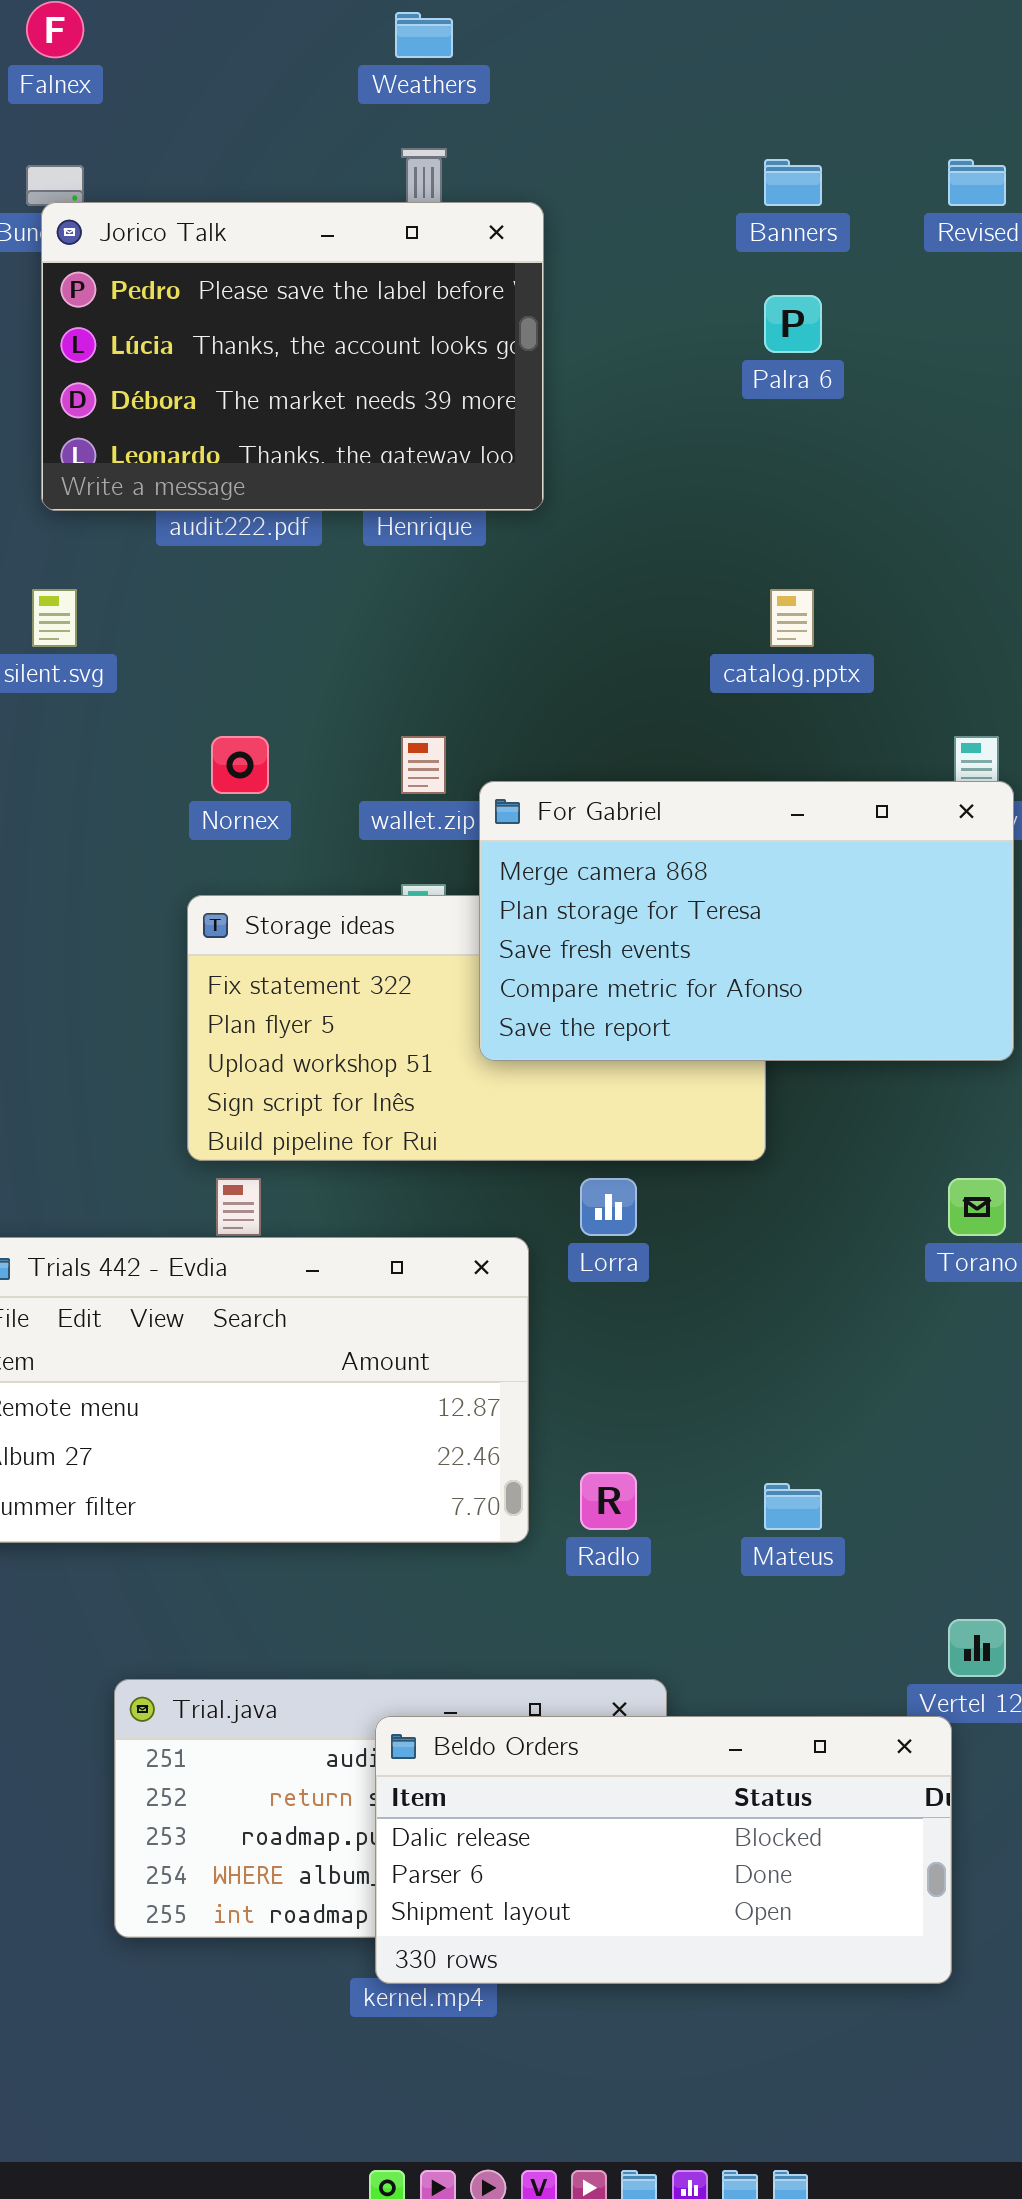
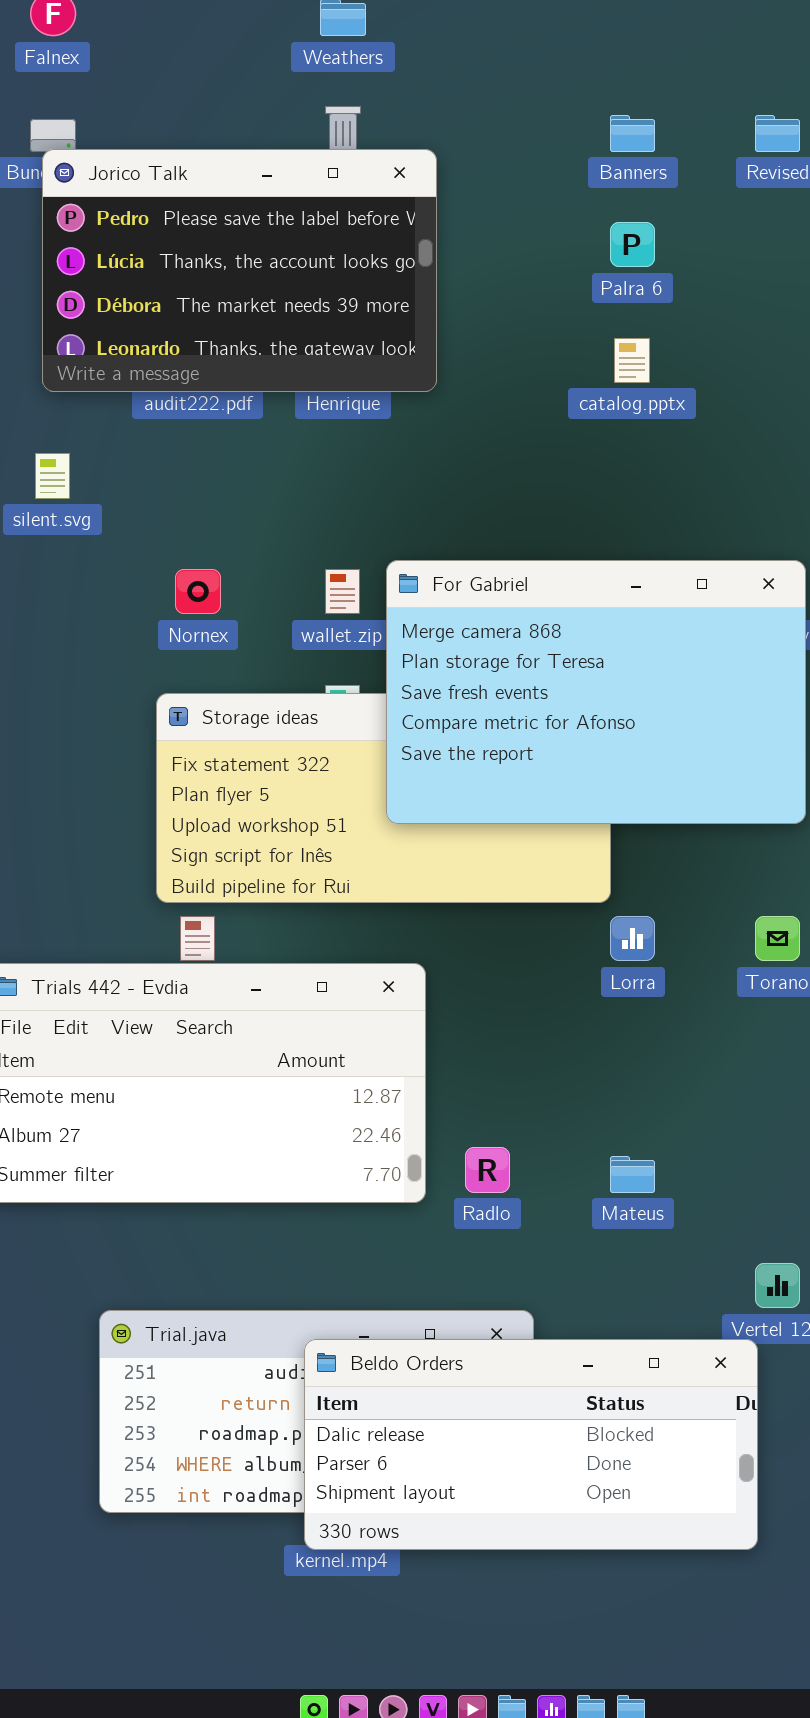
catalog.pptx: [770,589,814,647] -> [614,338,650,383], moved
For Gabriel: [479,781,1014,1061] -> [386,560,806,824], resized
Lorra: [580,1178,637,1236] -> [610,916,655,961], moved

